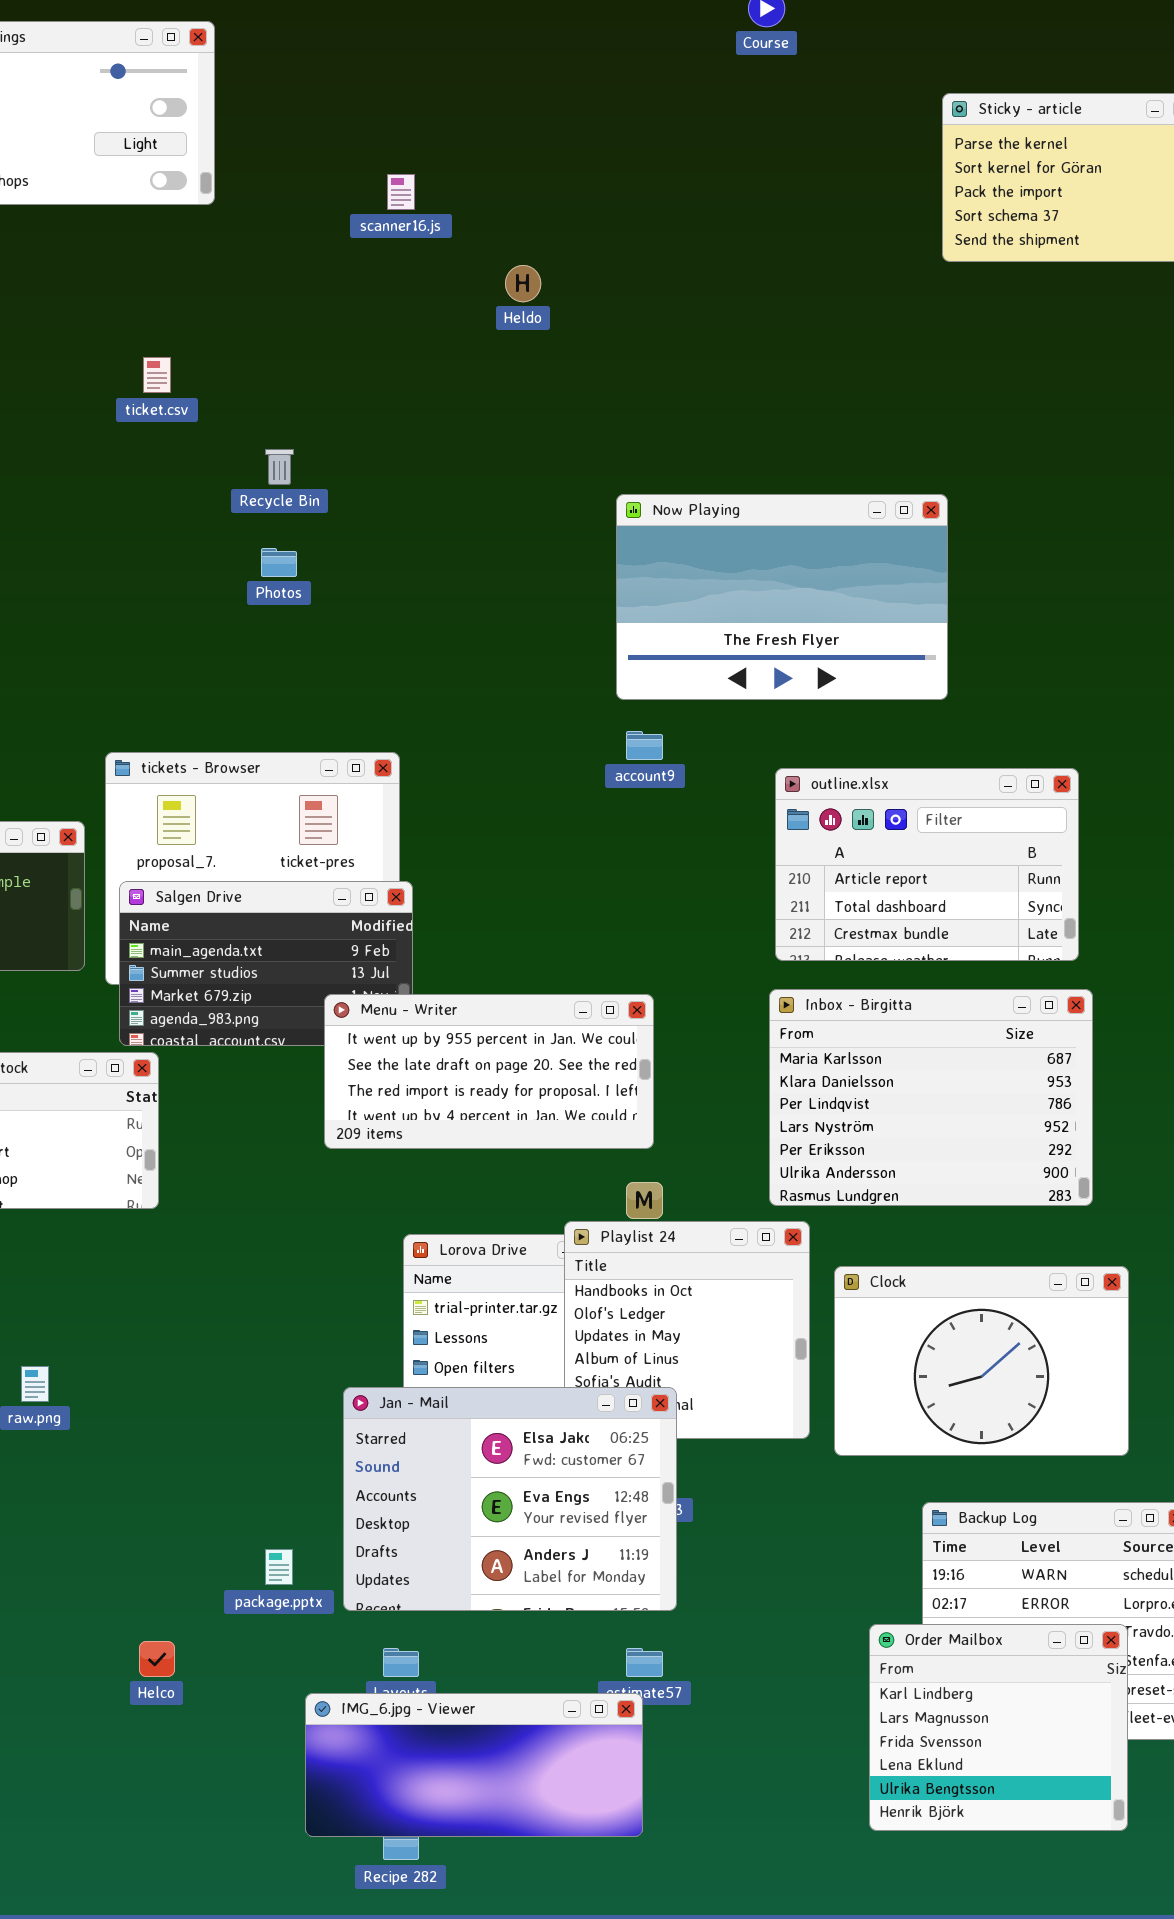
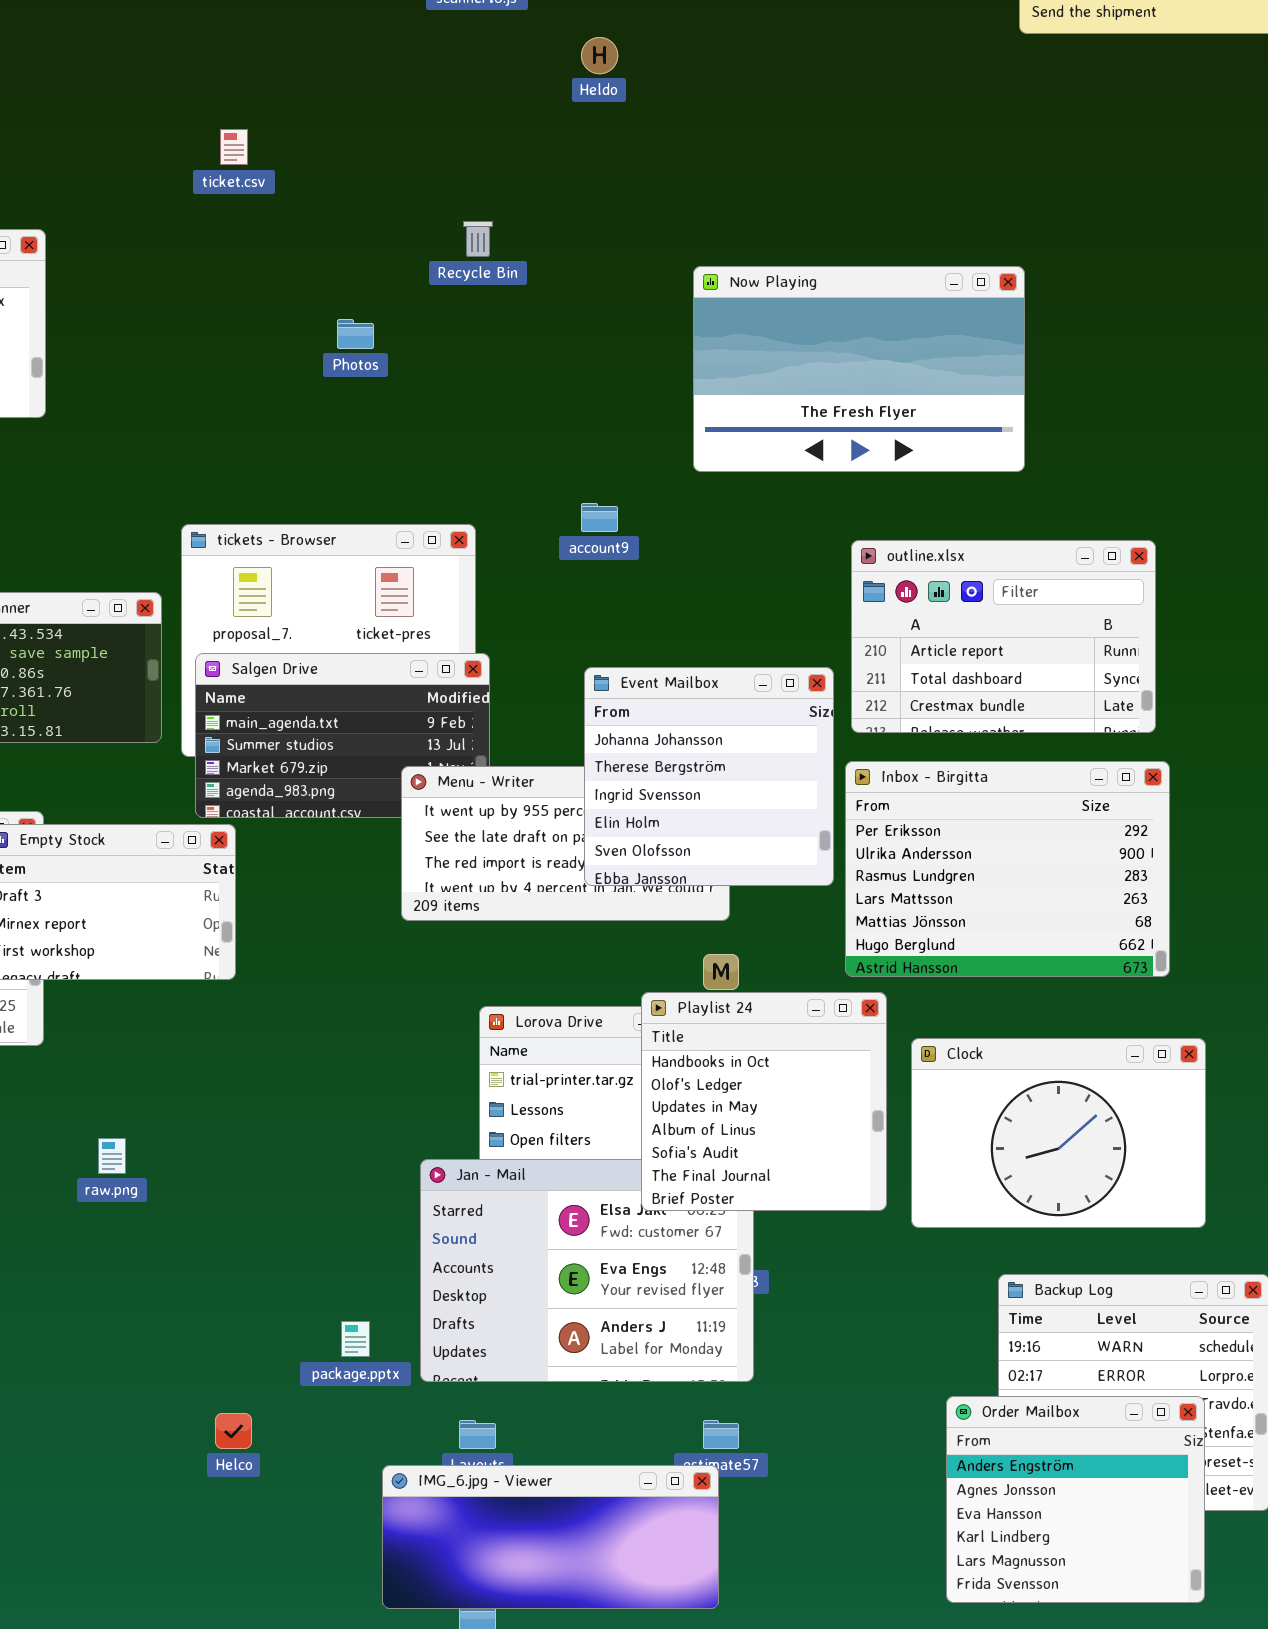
Recycle Bin: [265,449,294,485] -> [463,221,493,257], moved
account9: [626,731,663,760] -> [581,503,618,532], moved
Event Mailbox: none -> [584,667,834,886], opened
Inbox - Birgitta: [769,989,1093,1206] -> [845,761,1170,977], scrolled down 4 rows
Playlist 24: [564,1221,810,1439] -> [641,992,887,1211], raised
Order Mailbox: [869,1624,1128,1831] -> [946,1396,1205,1603], scrolled up 3 rows

